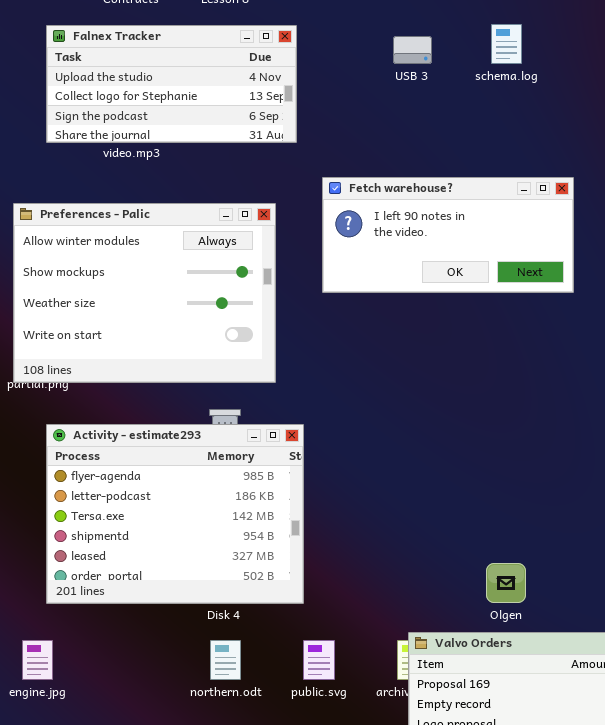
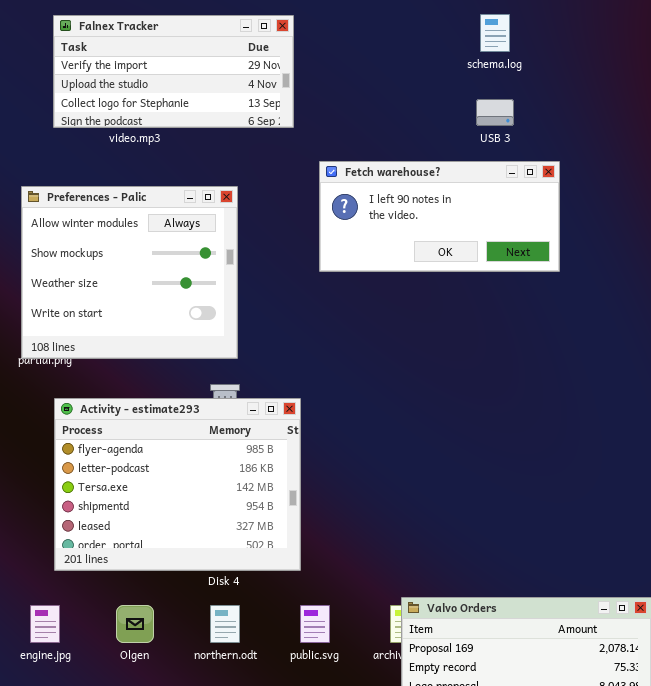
Falnex Tracker: [46,25,297,143] -> [53,15,294,128], scrolled up 1 row
USB 3: [393,36,432,64] -> [476,99,514,126], moved
Preferences - Palic: [13,203,276,383] -> [21,186,238,359], resized
Olgen: [486,563,526,603] -> [116,605,154,643], moved

